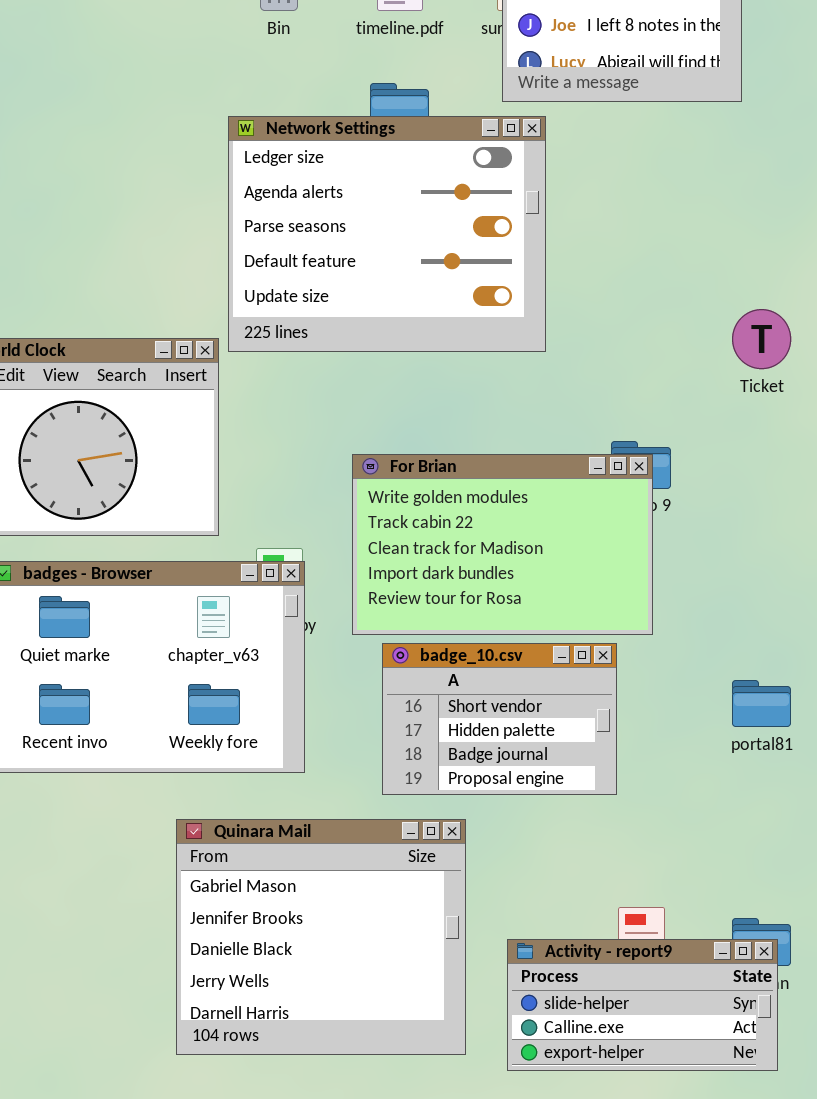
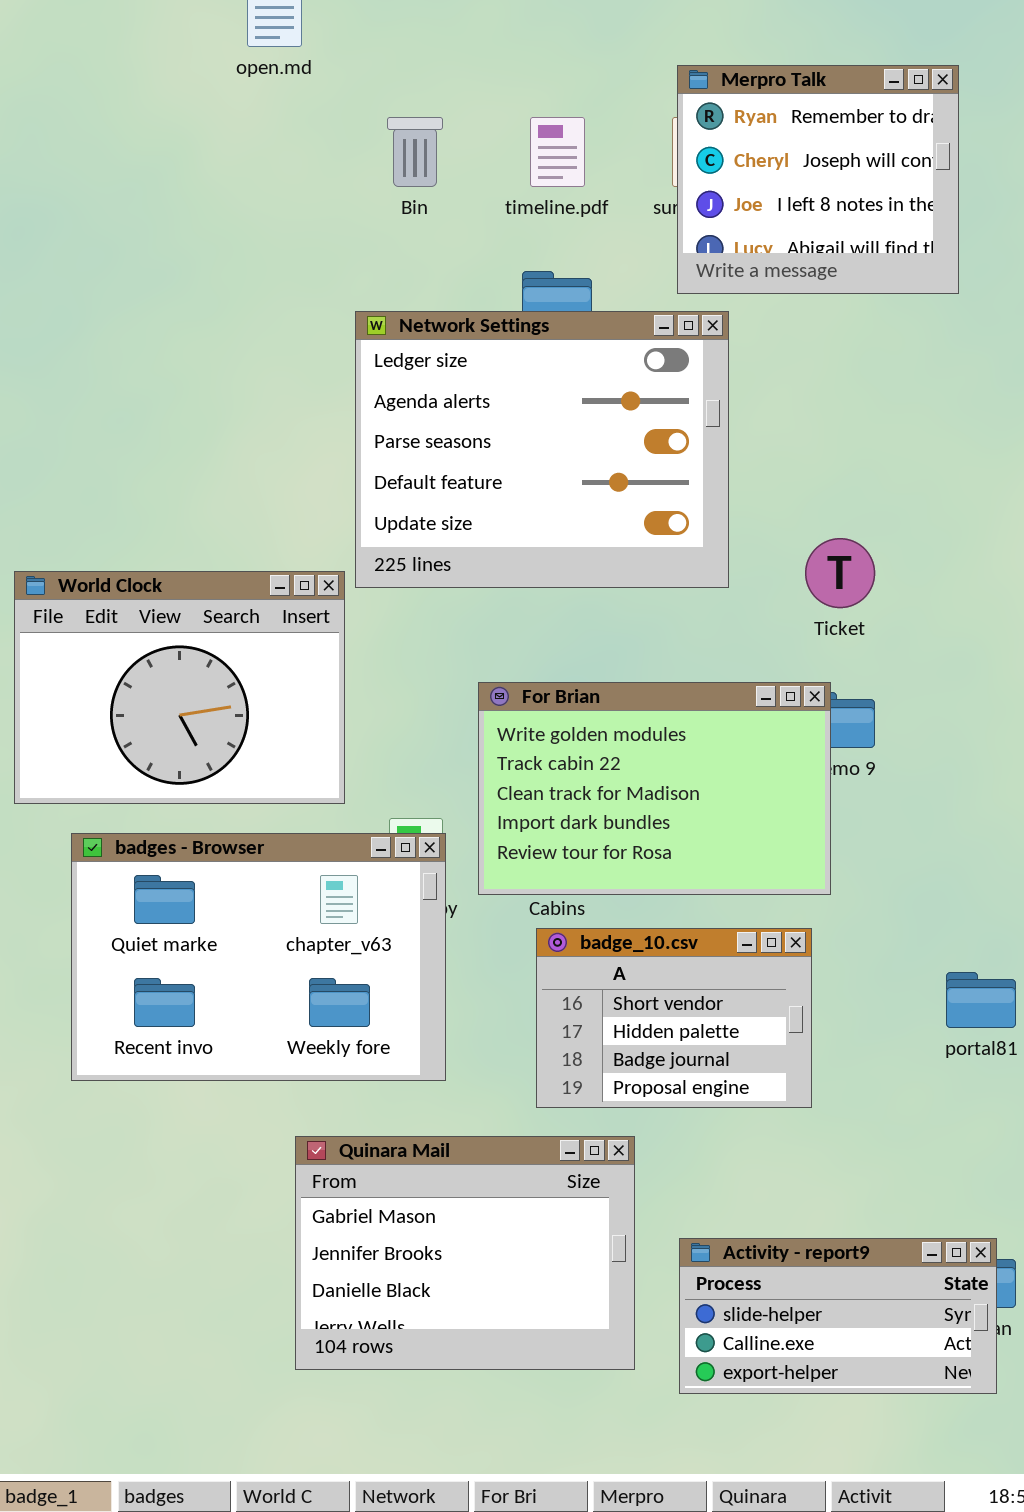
Ticket: [732,309,791,369] -> [805,538,875,608], moved
For Brian: [352,454,653,635] -> [478,682,831,895], moved
Quinara Mail: [176,819,466,1055] -> [295,1136,635,1370], resized
Activity - report9: [507,939,778,1071] -> [679,1238,997,1394], moved

